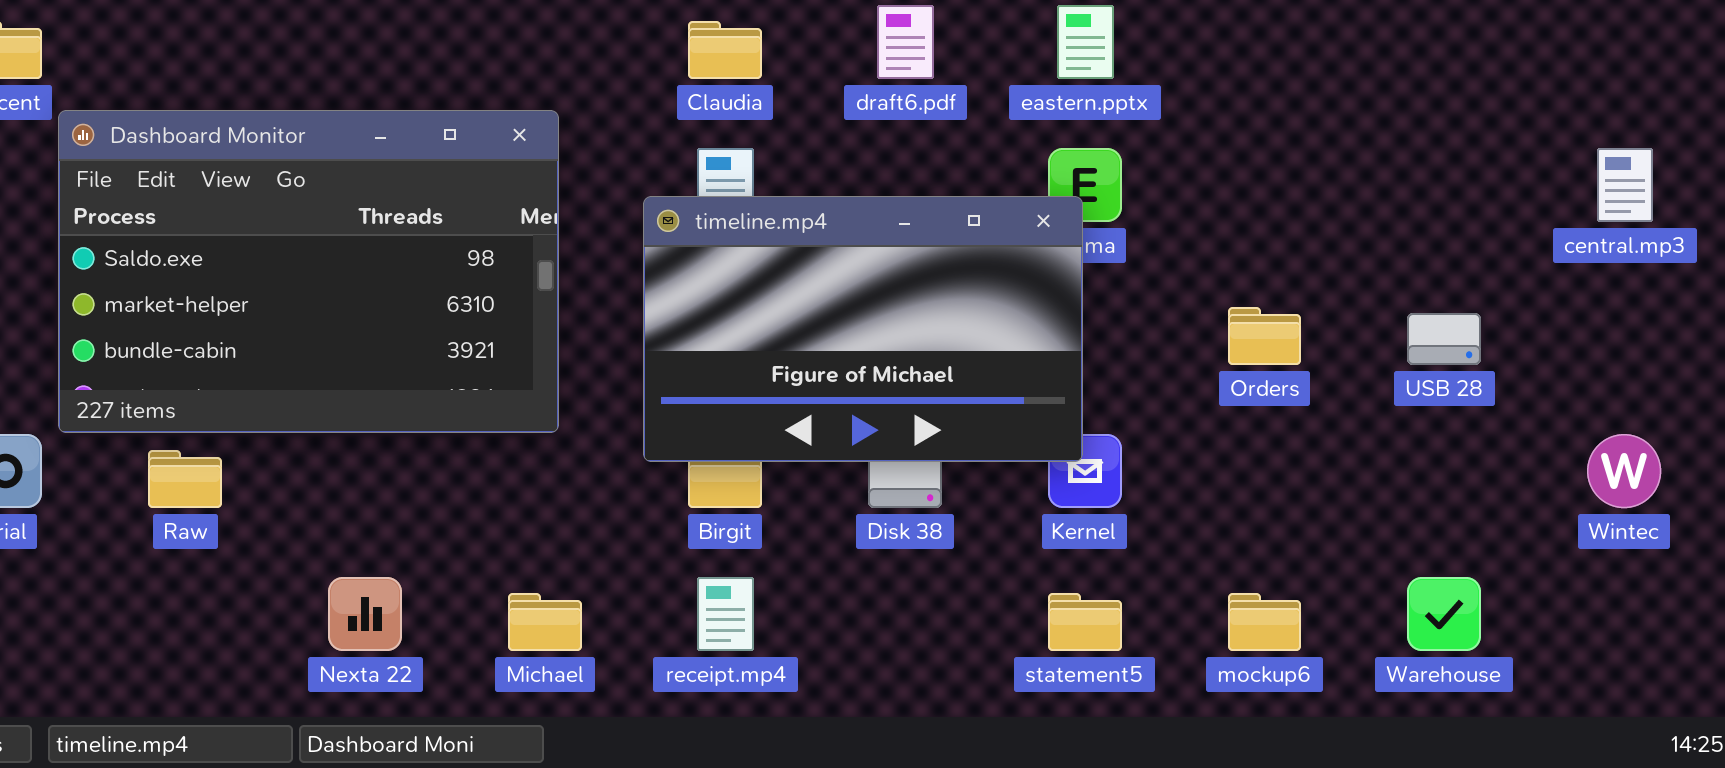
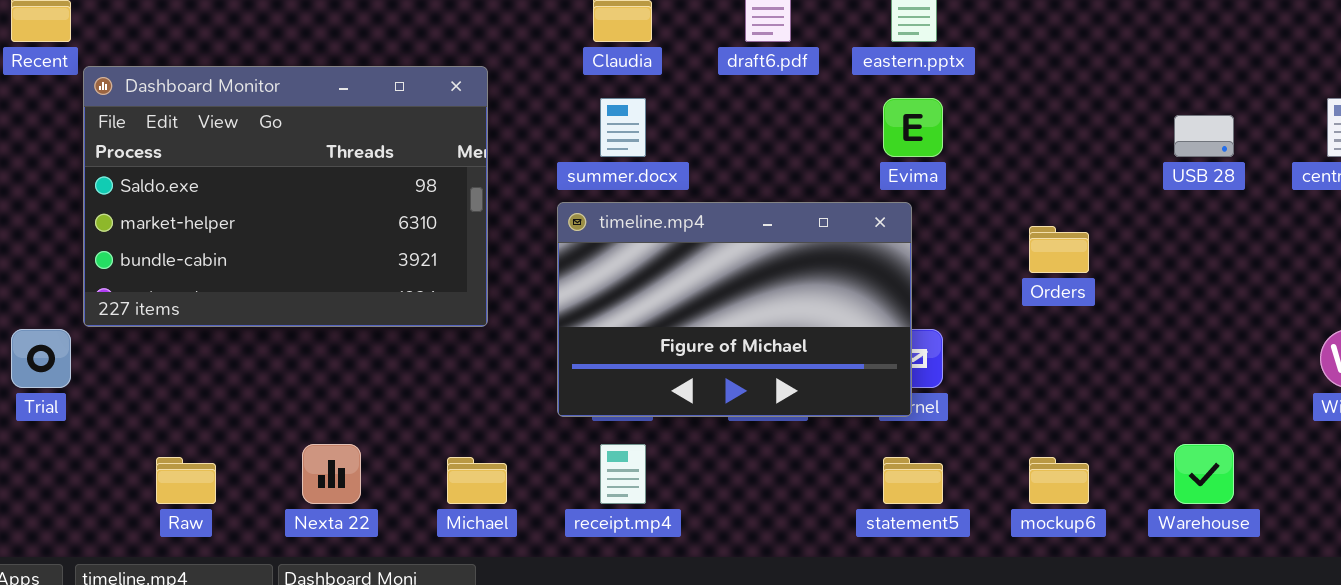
timeline.mp4: [643,196,1083,462] -> [557,202,912,417], moved
USB 28: [1407,313,1481,365] -> [1174,115,1234,157], moved
Raw: [148,450,222,508] -> [156,457,216,504], moved

